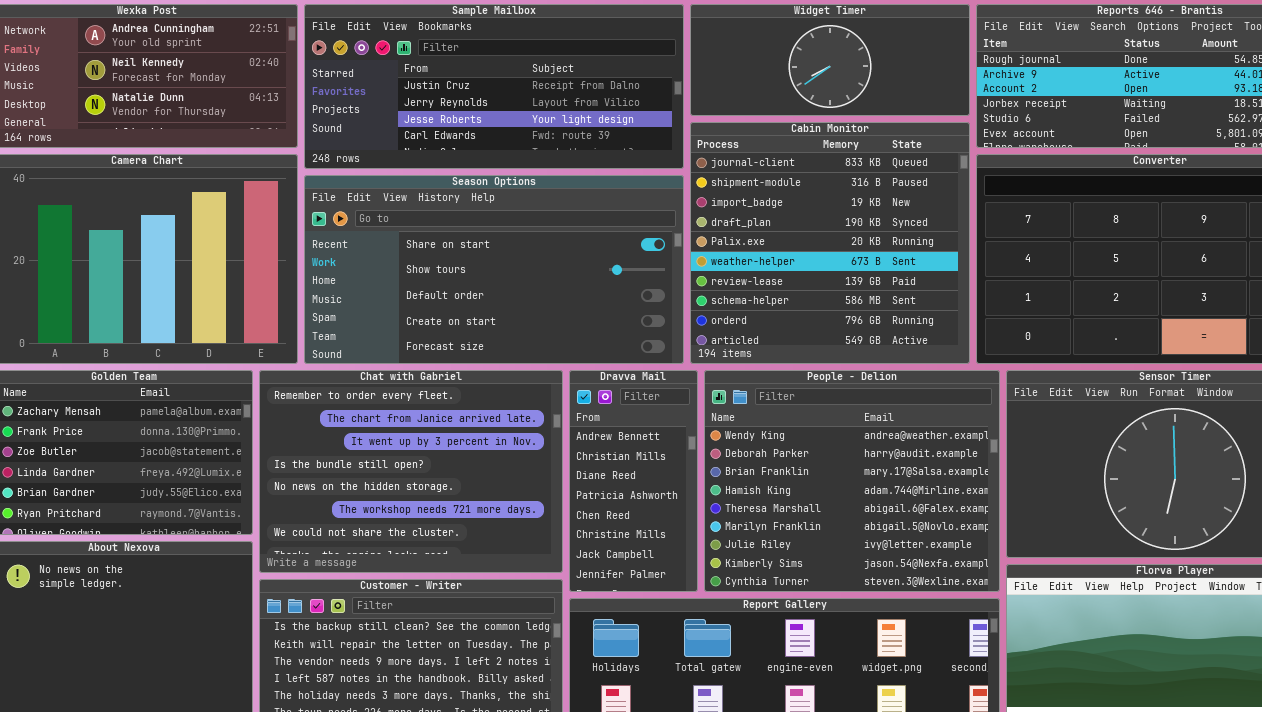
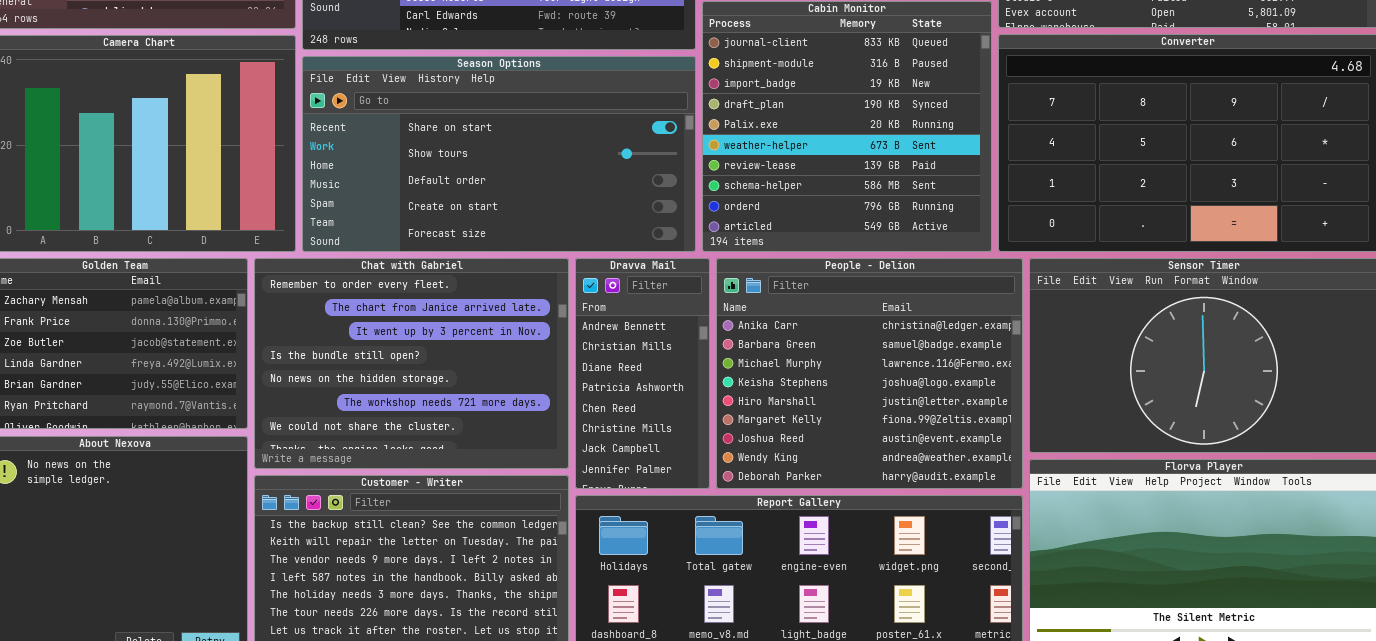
People - Delion: [704,370,1000,592] -> [716,258,1023,489], scrolled up 7 rows

